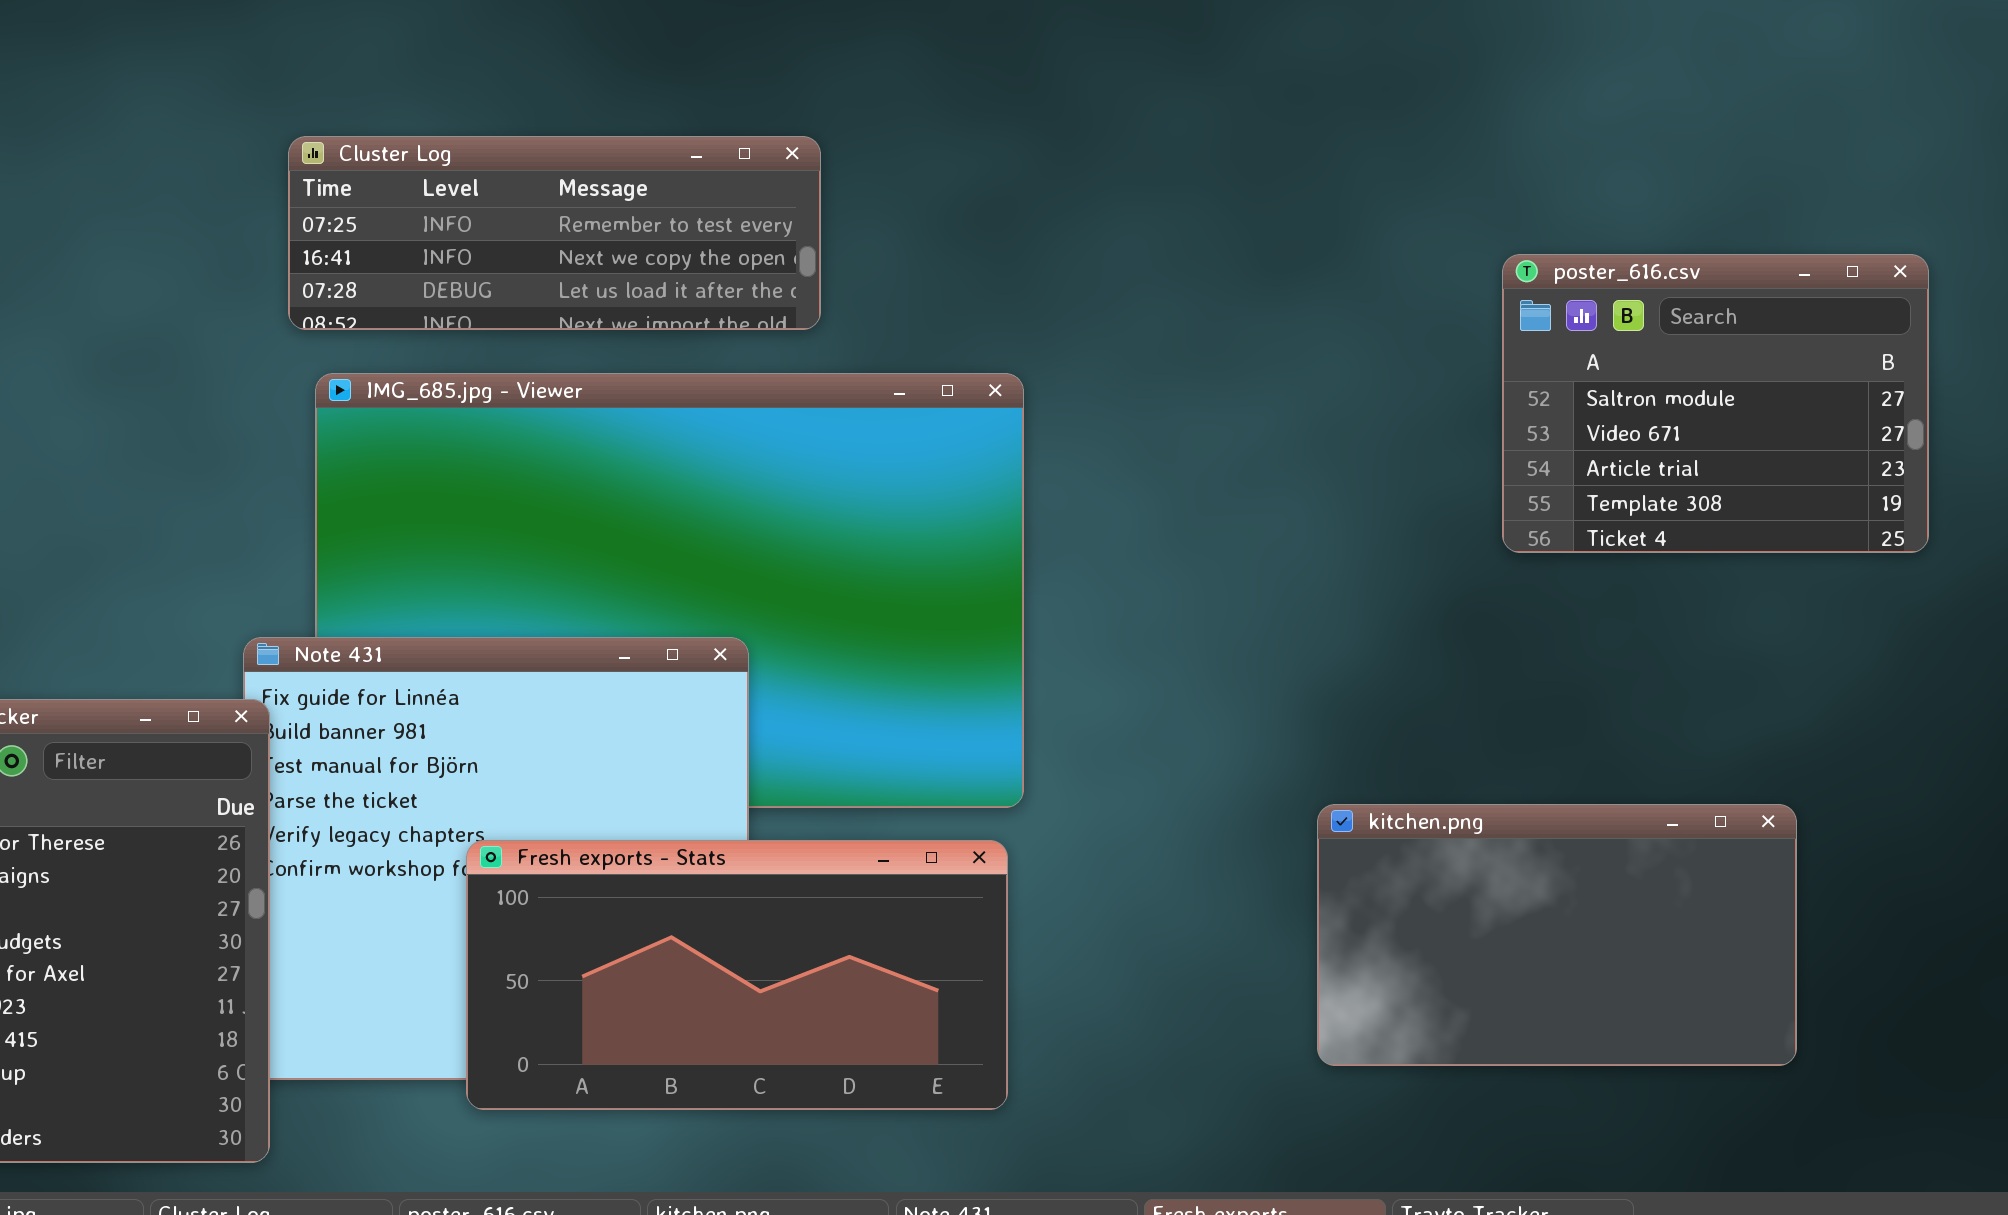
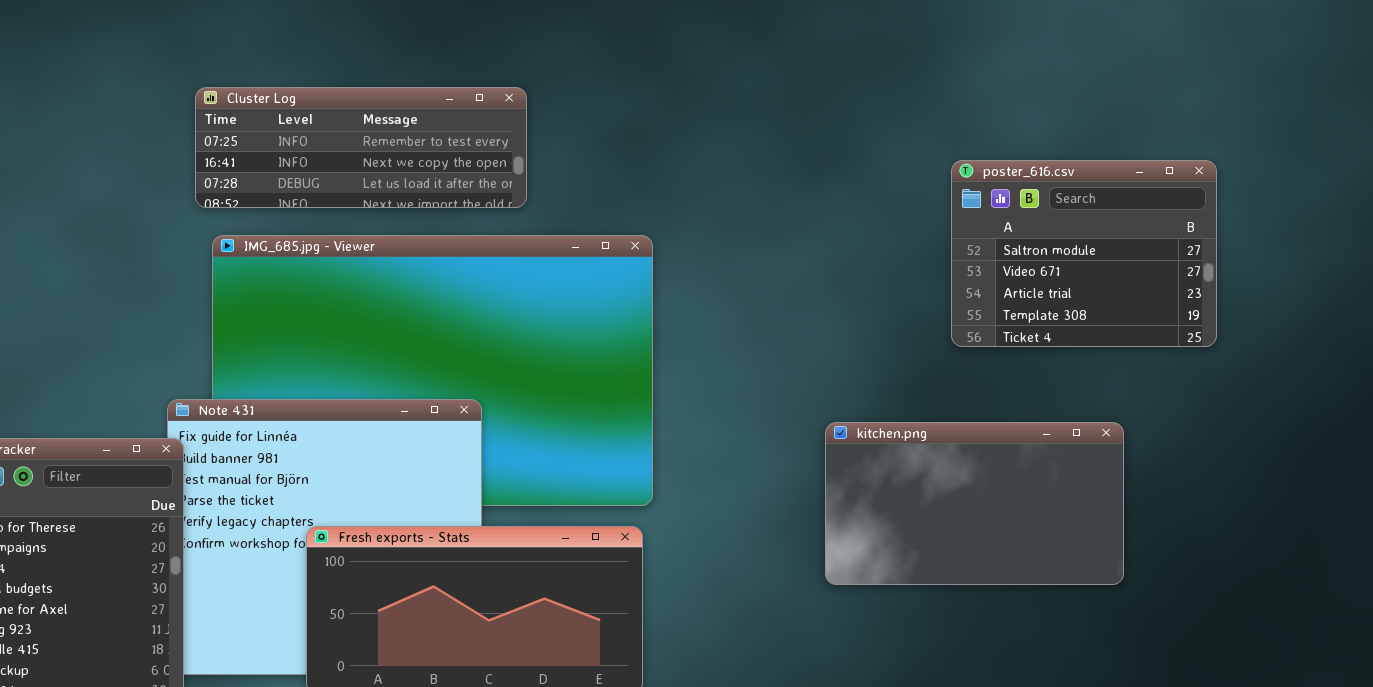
kitchen.png: [1317,804,1797,1066] -> [825,422,1124,585], moved

